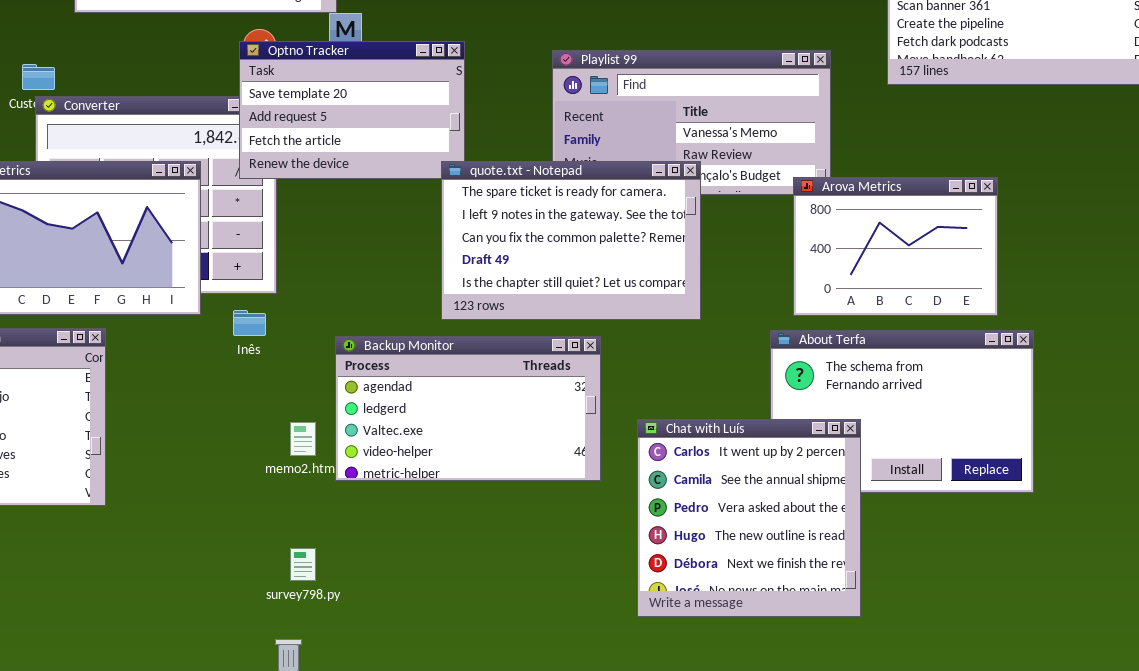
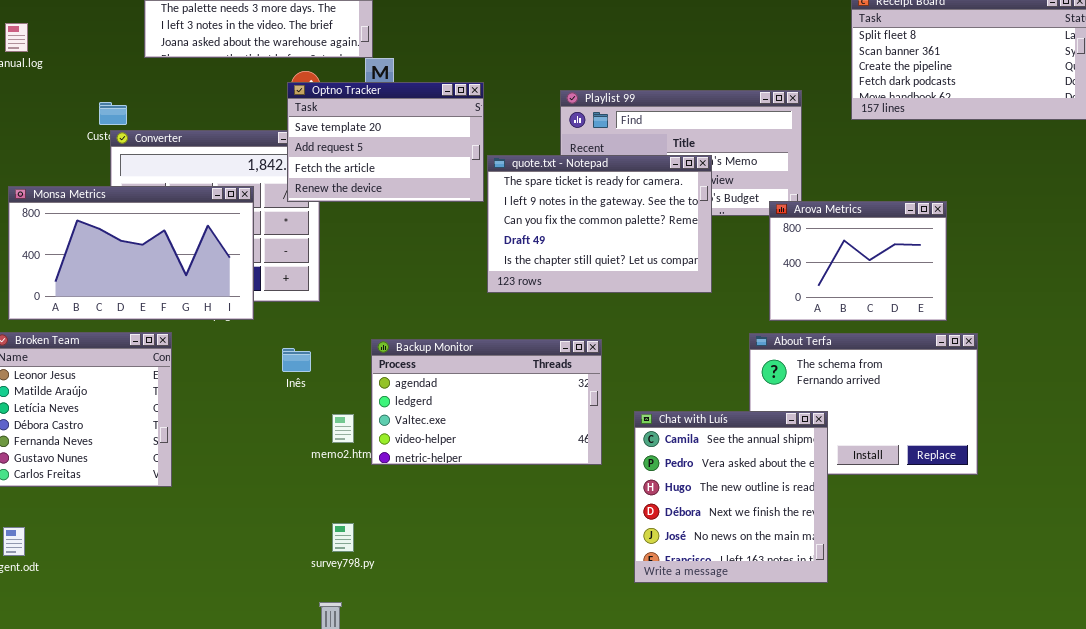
quote.txt - Notepad: [441,161,701,320] -> [487,155,712,293], moved
Inês: [233,310,266,336] -> [282,348,311,372], moved
Chat with Luís: [637,419,861,617] -> [634,411,828,583], scrolled down 1 row

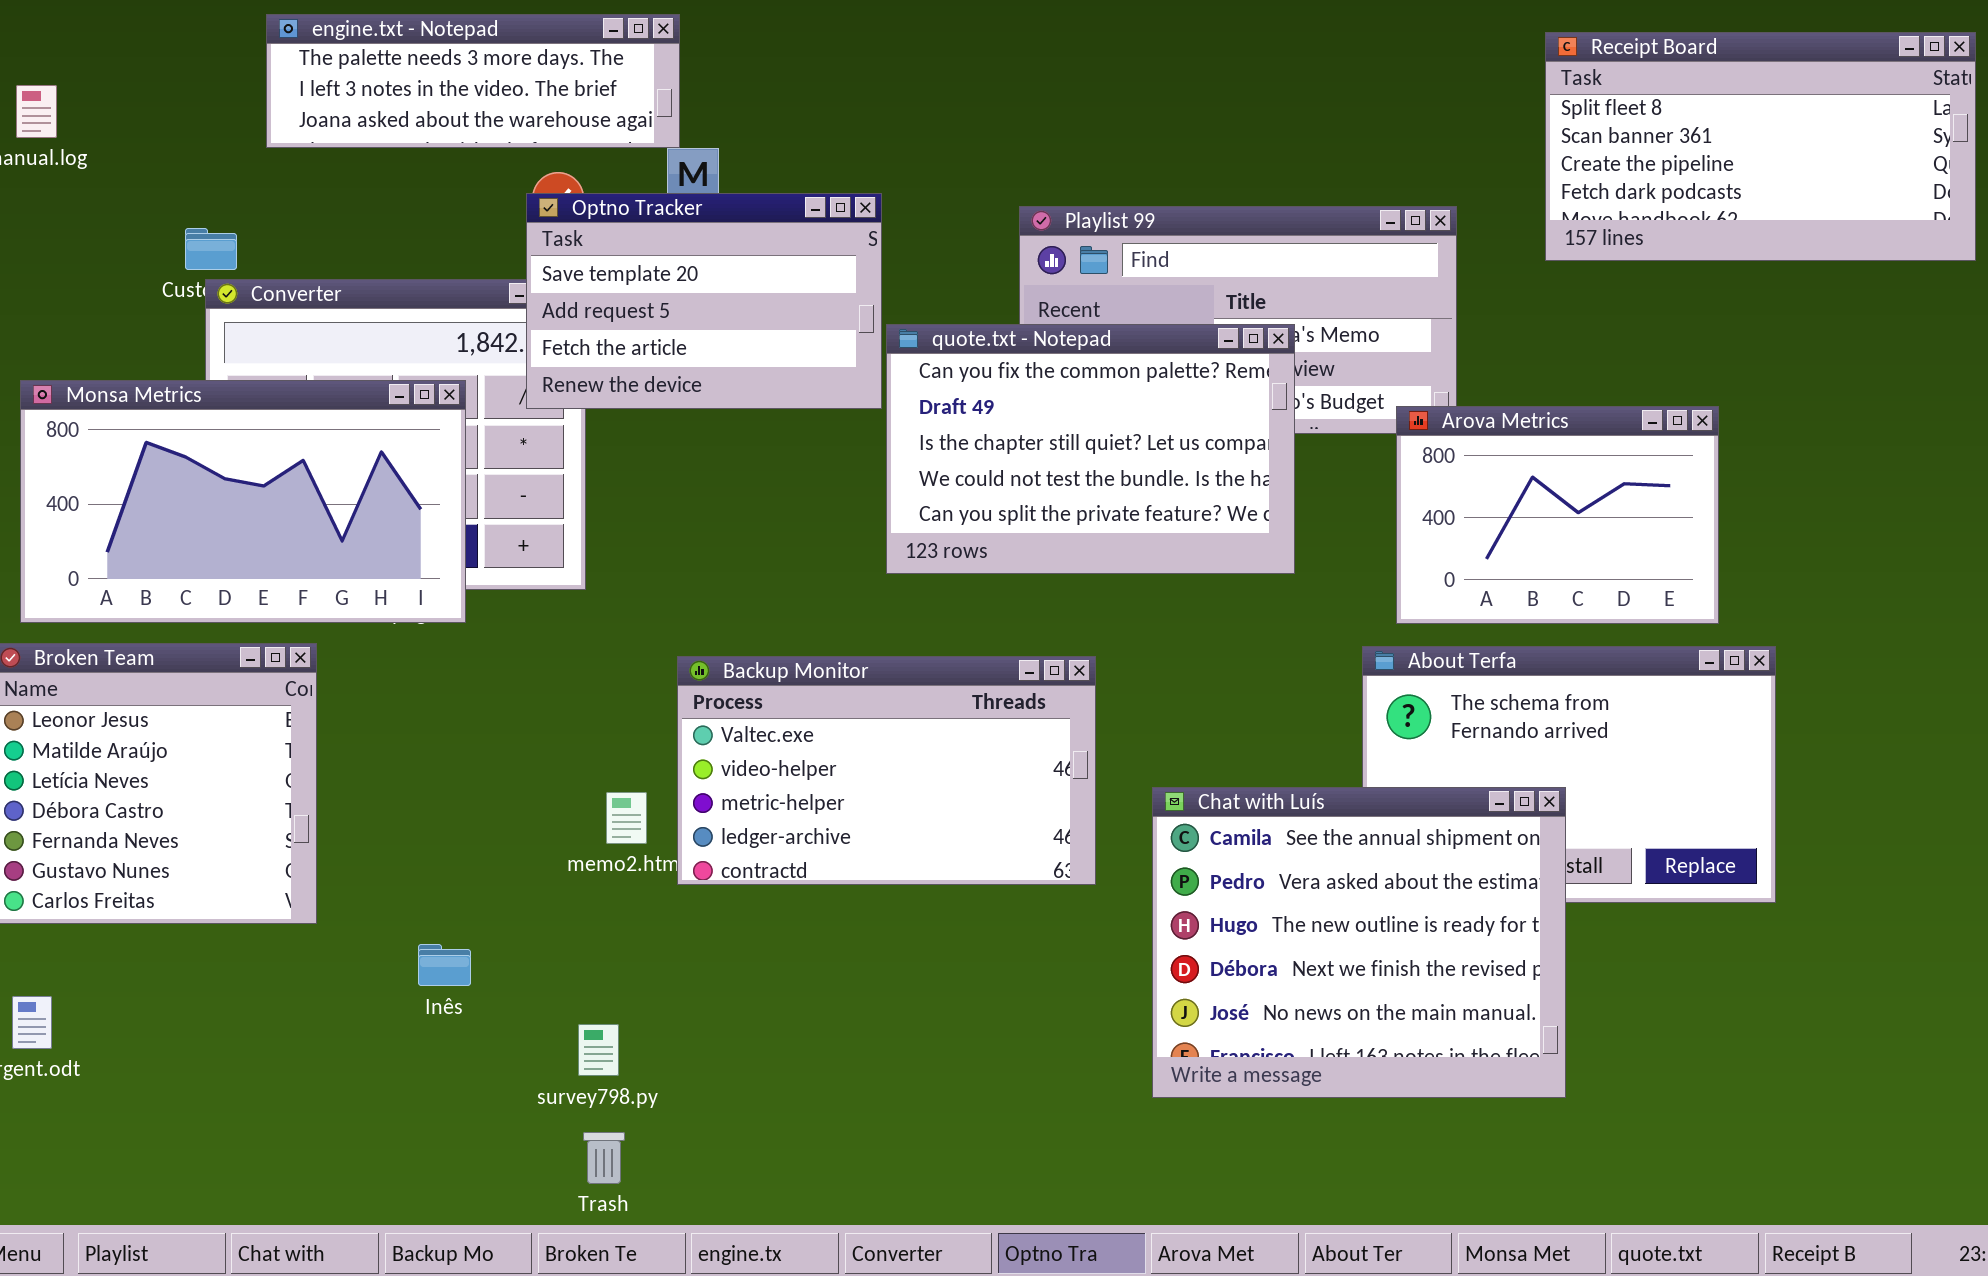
quote.txt - Notepad: [487,155,712,293] -> [886,324,1295,574], scrolled down 2 rows
Backup Monitor: [371,339,602,465] -> [677,656,1096,885], scrolled down 2 rows
Inês: [282,348,311,372] -> [418,944,471,986], moved
Chat with Luís: [634,411,828,583] -> [1152,787,1566,1098], resized
survey798.py: [332,523,354,552] -> [578,1024,619,1076], moved

